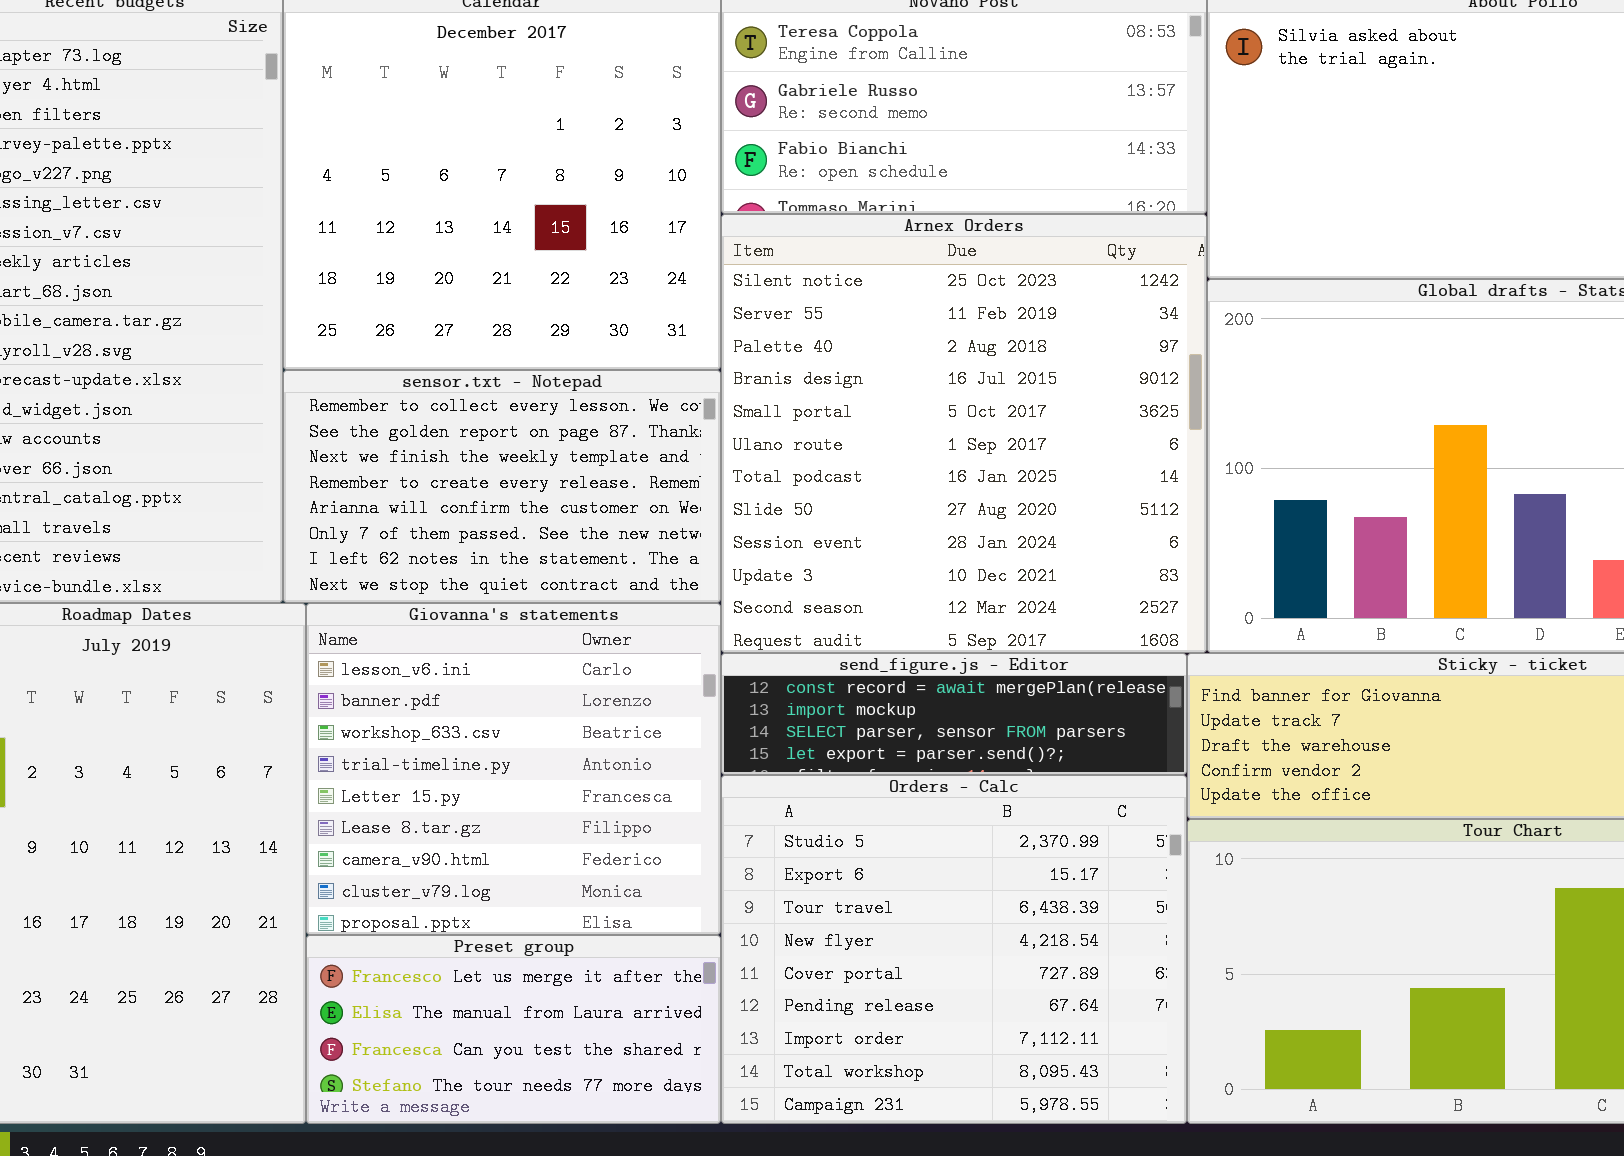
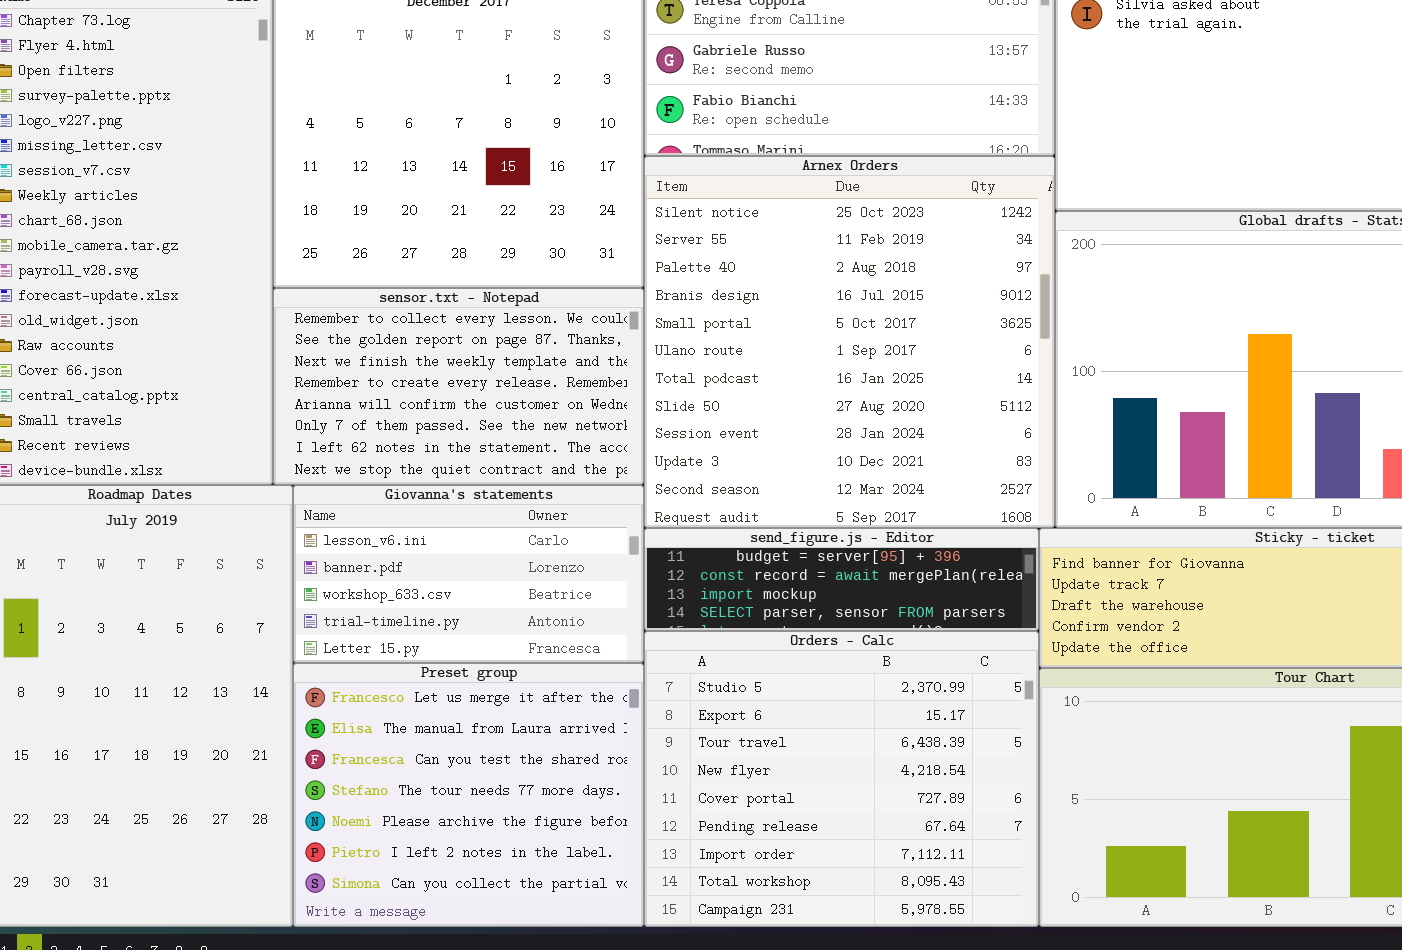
Giovanna's statements: [306,603,721,935] -> [293,485,644,663], resized
send_figure.js - Editor: [721,653,1187,775] -> [644,528,1039,631], scrolled up 1 row
Preset group: [306,935,721,1124] -> [293,663,644,927], resized

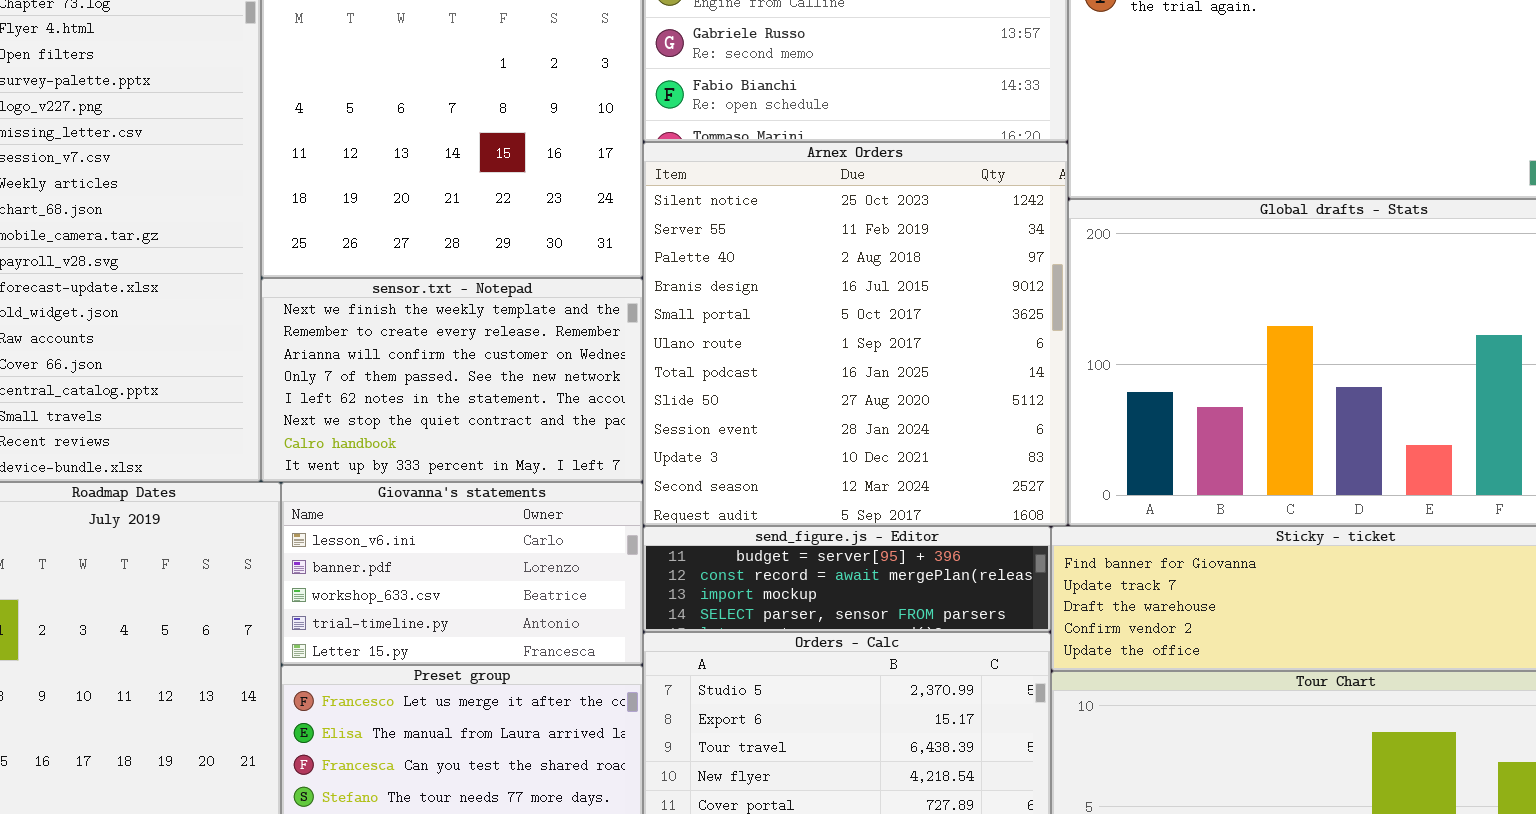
sensor.txt - Notepad: [273,288,644,485] -> [261,278,643,482], scrolled down 2 rows

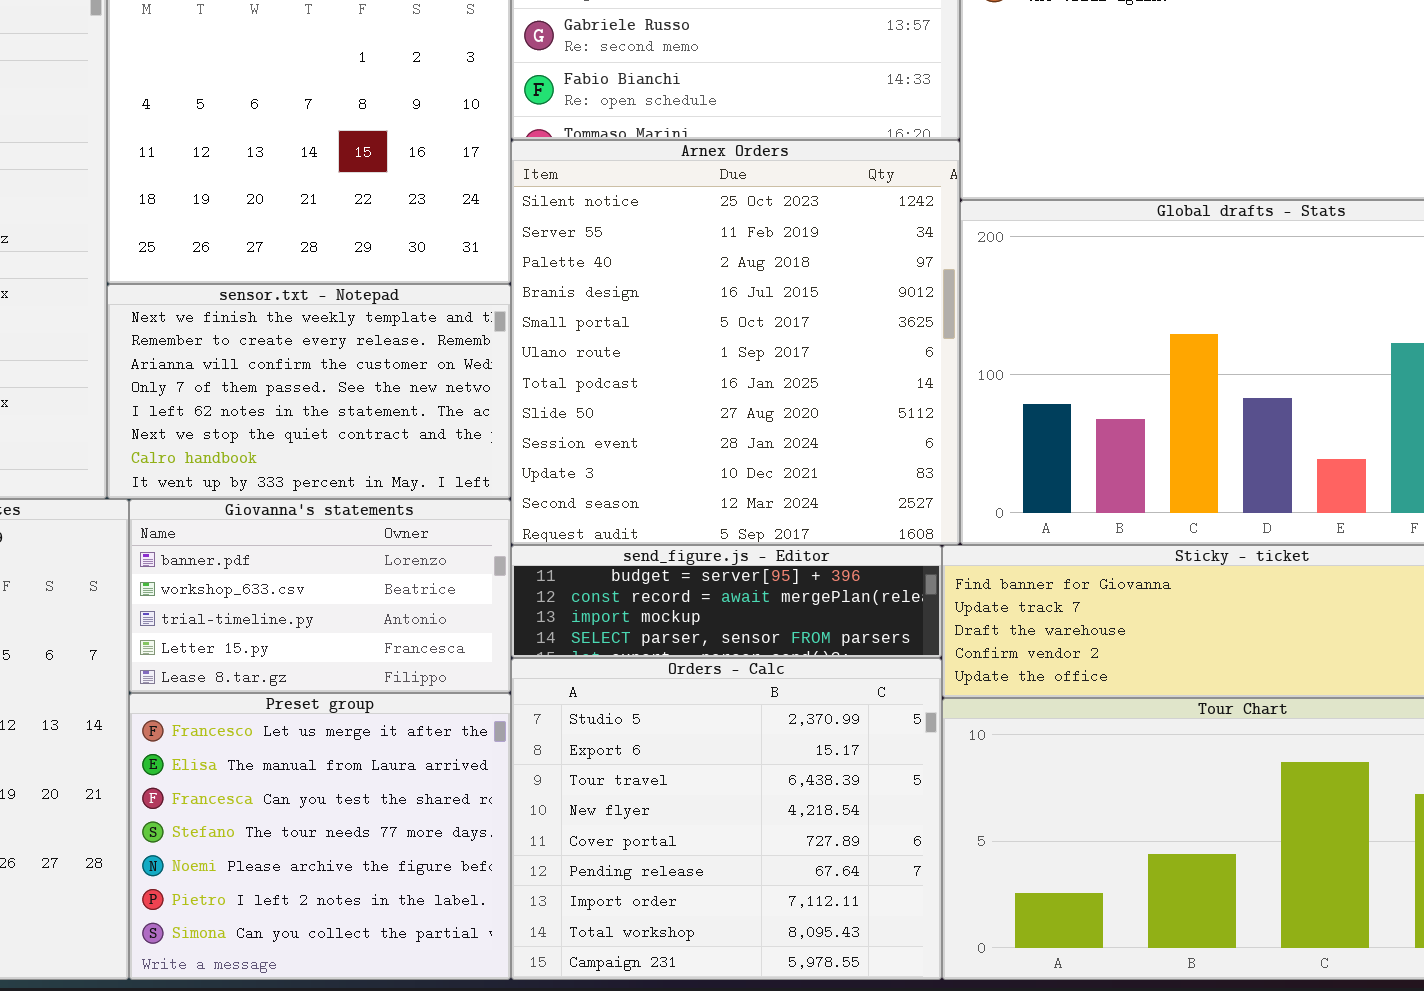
Giovanna's statements: [281,482,643,665] -> [129,499,511,693], scrolled down 1 row

